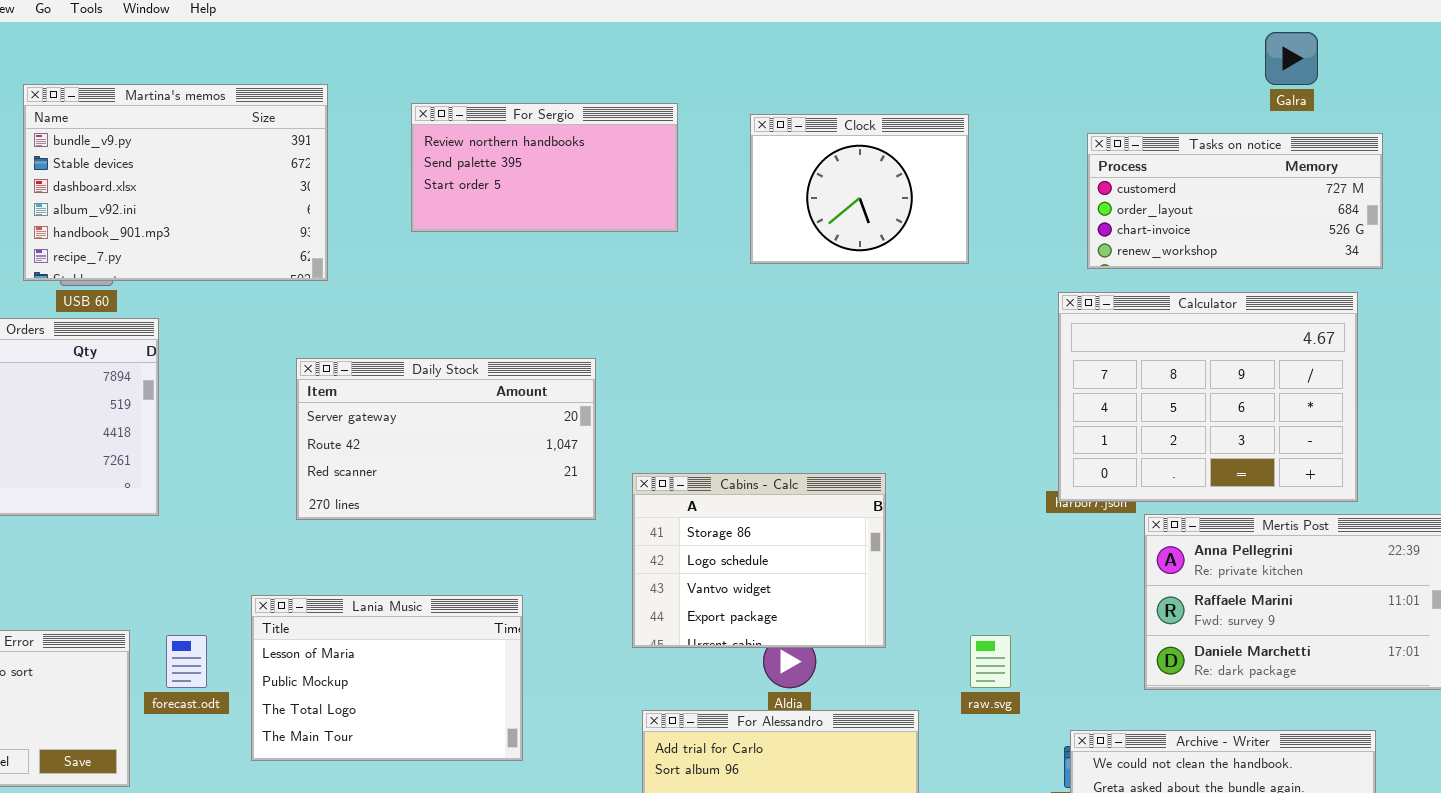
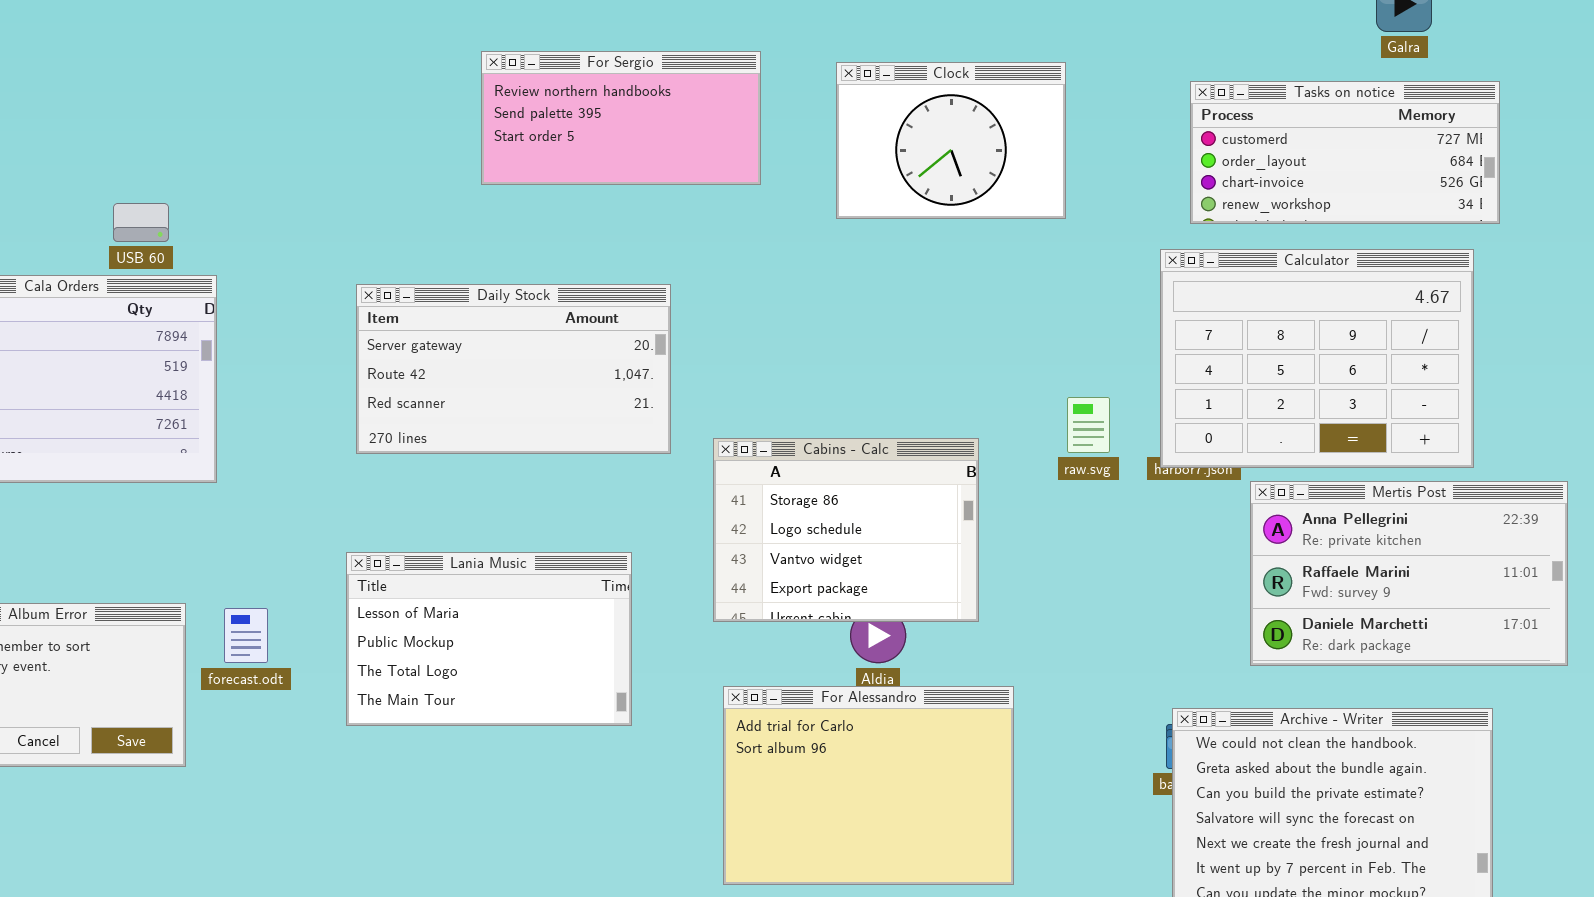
Martina's memos: [23,84,328,281] -> none, closed
Daily Stock: [296,358,596,520] -> [356,284,671,454], moved
Lania Music: [251,595,523,761] -> [346,552,632,726], moved
raw.svg: [970,635,1011,688] -> [1067,397,1110,453], moved

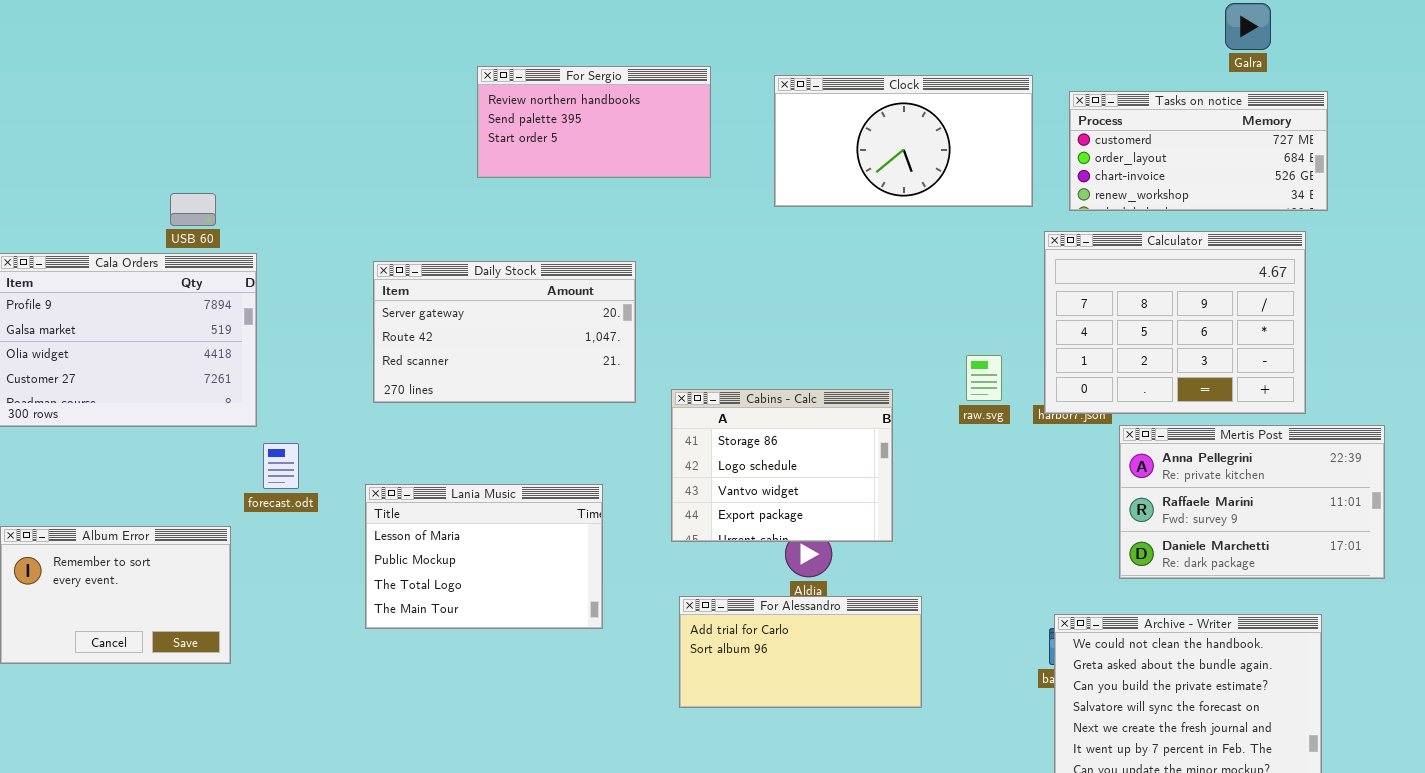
Clock: [836,62,1066,219] -> [774,75,1033,207], resized
forecast.odt: [224,608,268,663] -> [263,443,299,489], moved
For Alessandro: [723,686,1014,885] -> [679,596,922,708], resized

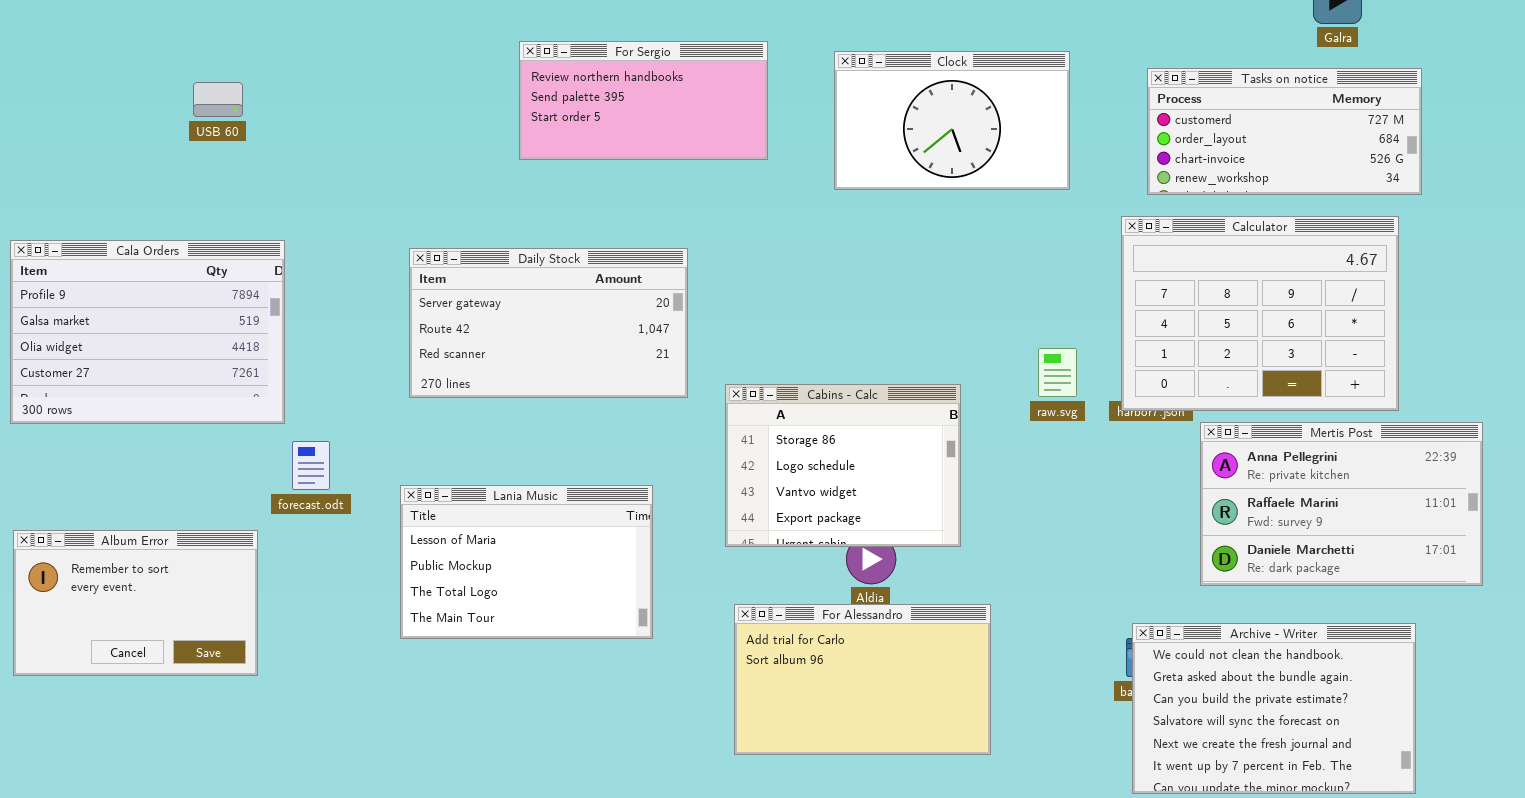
Clock: [774,75,1033,207] -> [834,51,1070,190], resized
USB 60: [170,193,216,226] -> [193,82,243,117], moved
For Alessandro: [679,596,922,708] -> [734,604,991,755], resized

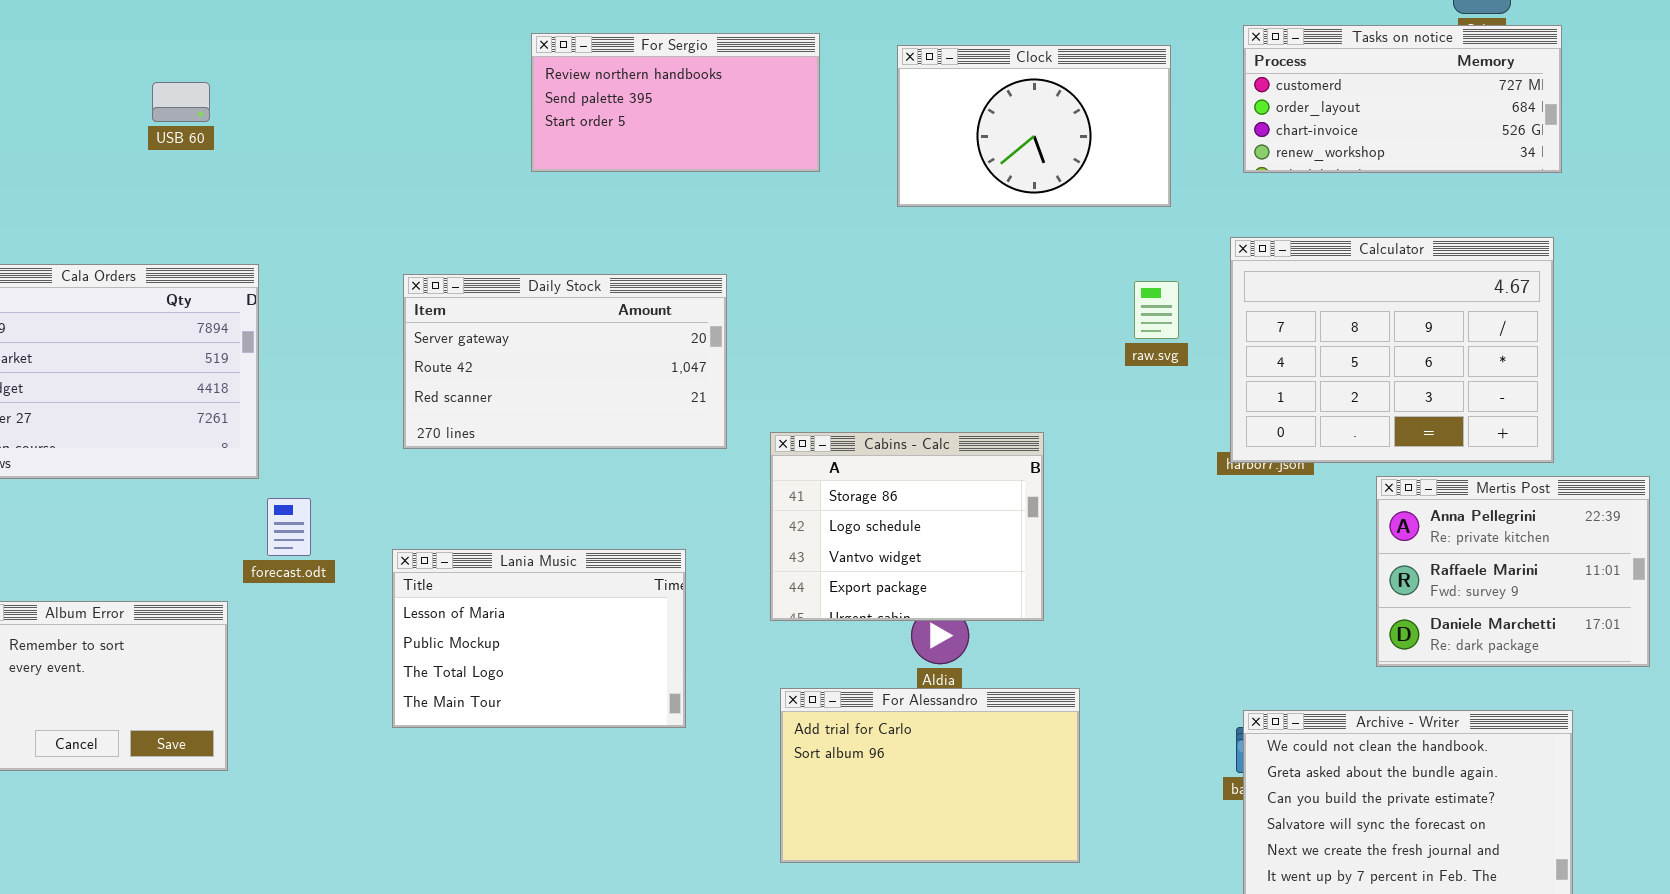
Tasks on notice: [1147,68,1422,195] -> [1243,25,1562,173], moved
raw.svg: [1038,348,1077,397] -> [1134,281,1179,339], moved
Mertis Post: [1200,422,1483,586] -> [1376,476,1650,667], resized

